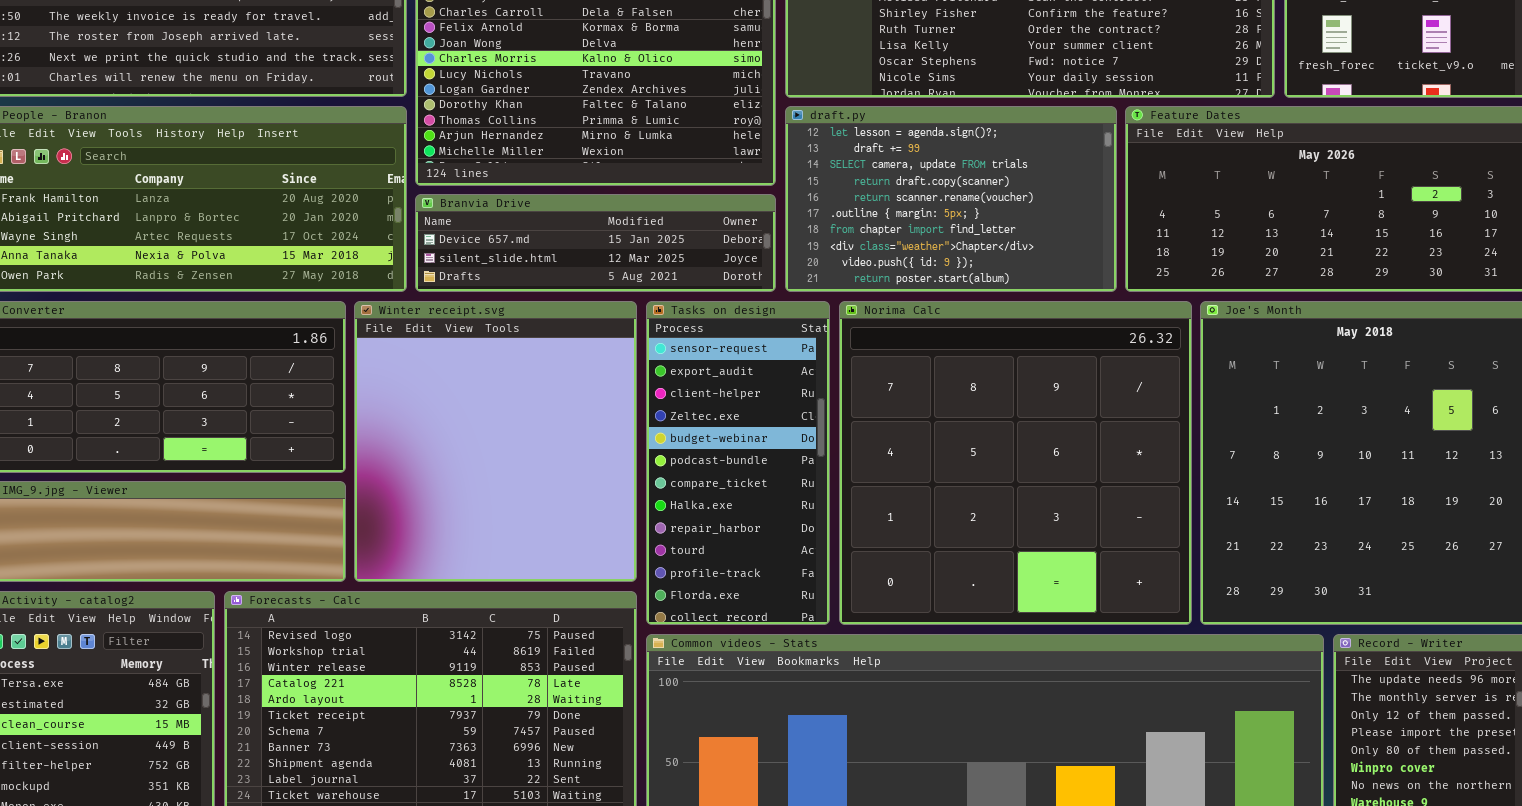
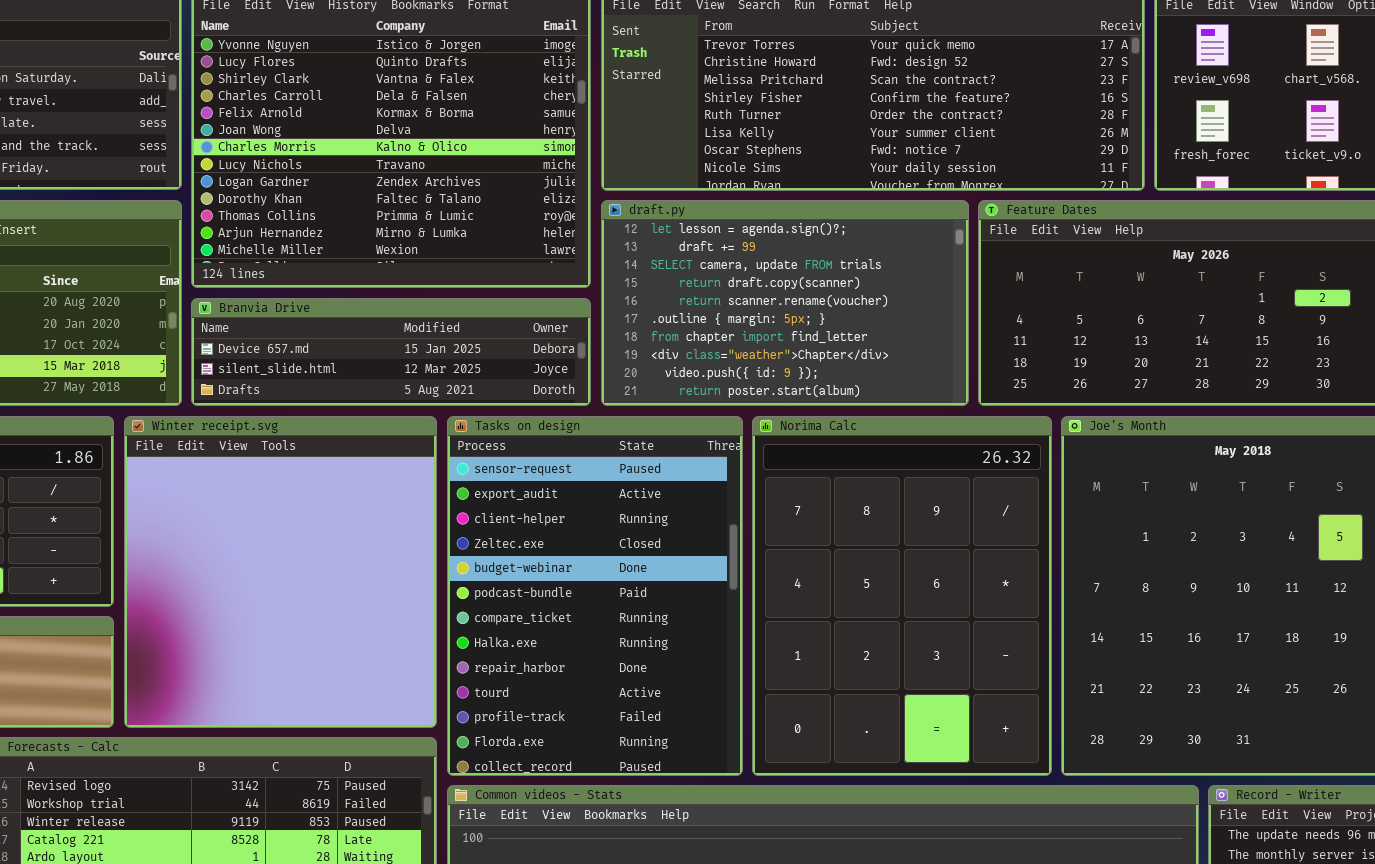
Tasks on design: [646,301,830,625] -> [447,416,743,776], resized
Norima Calc: [839,301,1192,625] -> [752,416,1052,776], resized

